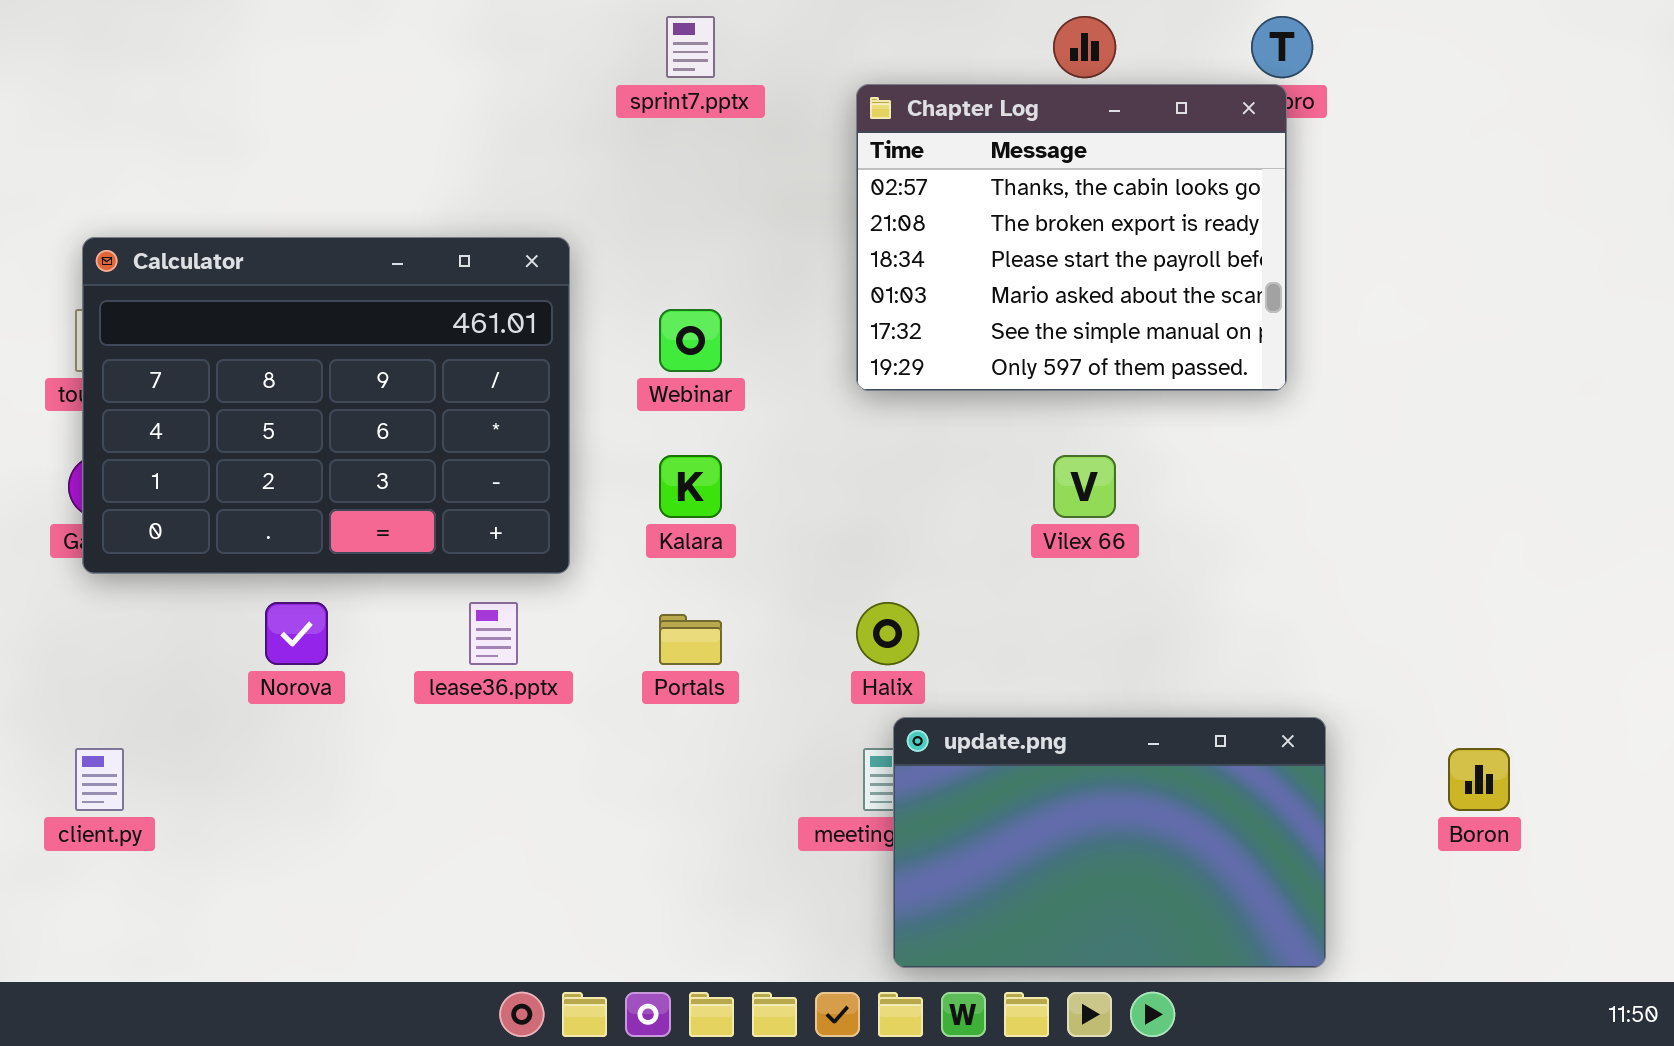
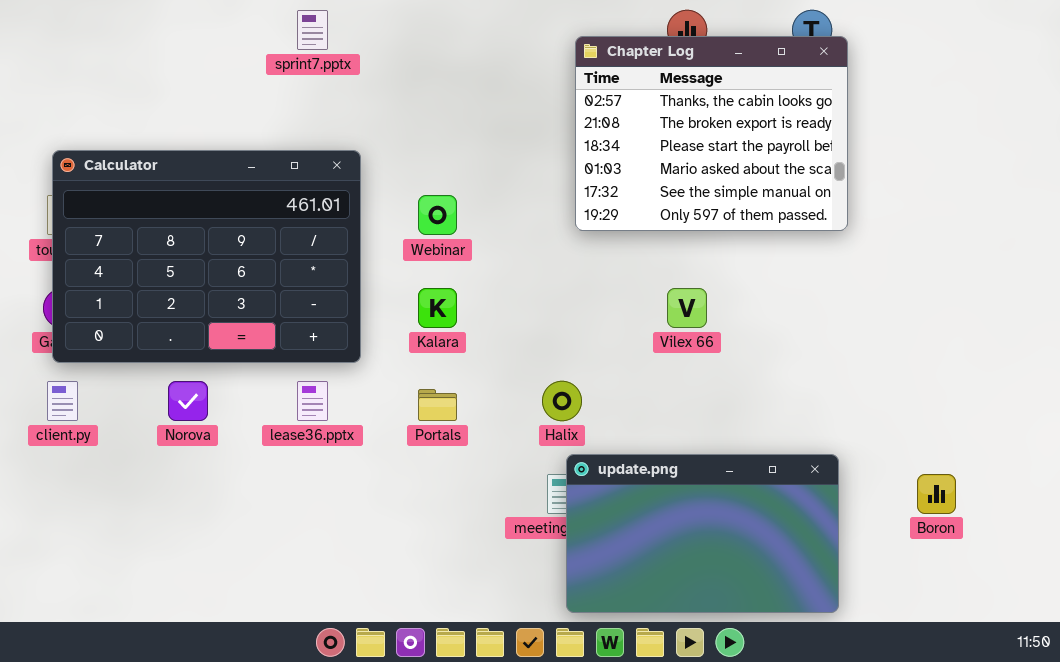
sprint7.pptx: [666,16,715,78] -> [297,10,328,50], moved
Chapter Log: [856,84,1287,391] -> [575,36,848,231], moved
client.py: [75,748,124,811] -> [47,381,78,421], moved

